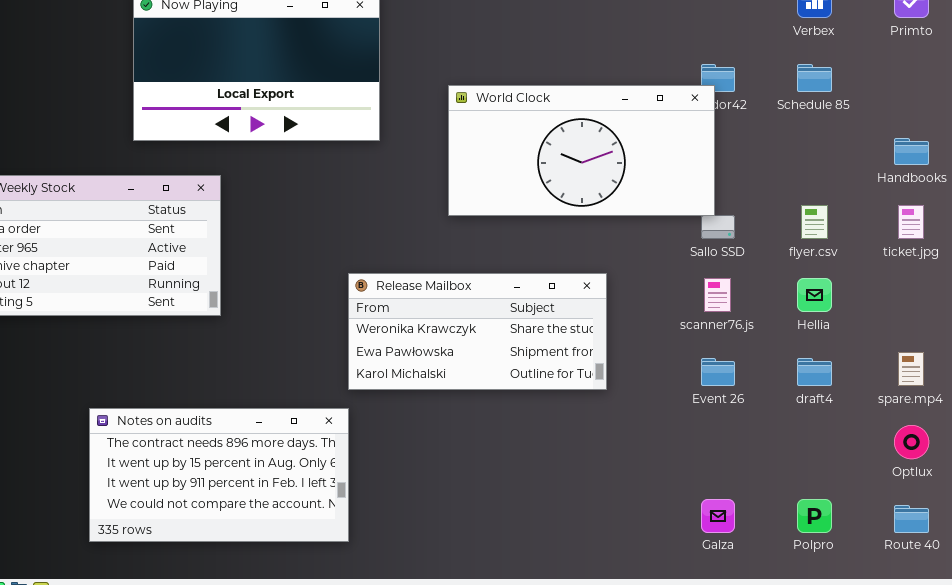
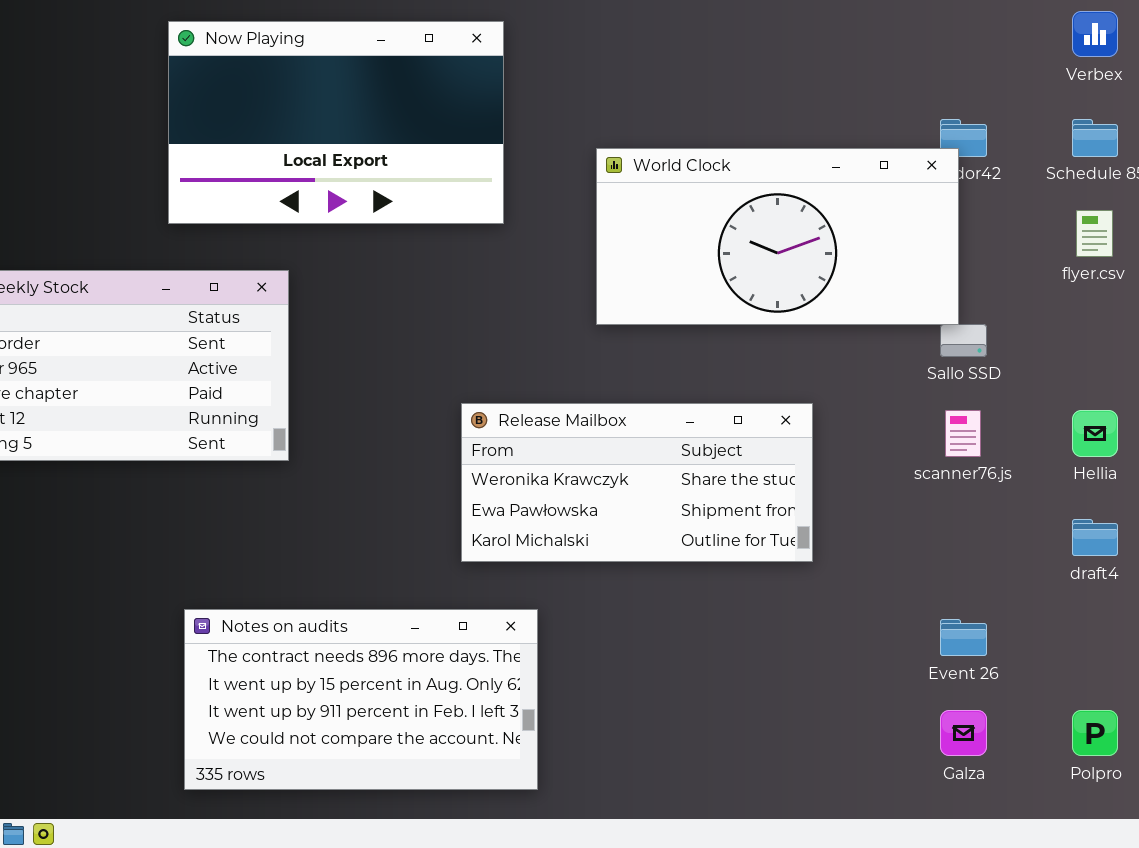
flyer.csv: [801,205,828,239] -> [1076,210,1113,257], moved
Event 26: [701,358,735,386] -> [940,619,987,656], moved
Notes on audits: [89,408,349,542] -> [184,609,538,790], moved

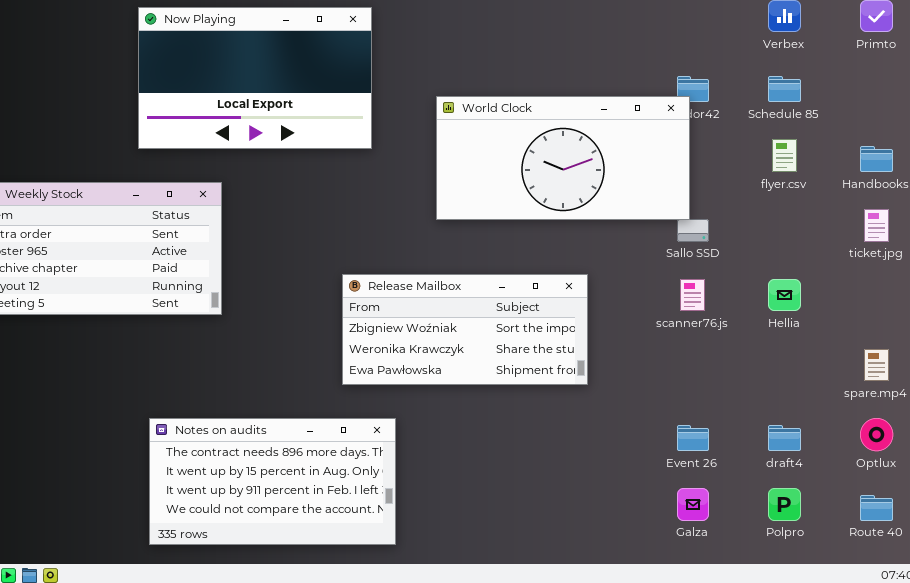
Release Mailbox: [461,403,813,562] -> [342,274,588,385], scrolled up 1 row
draft4: [1072,519,1118,556] -> [768,425,801,451], moved

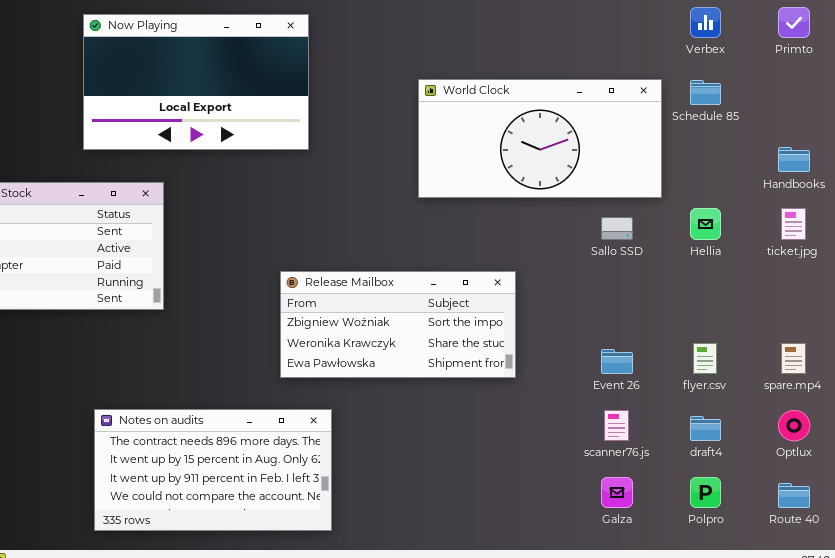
World Clock: [436,96,690,220] -> [418,79,662,198], moved
flyer.csv: [772,139,797,172] -> [693,343,717,374], moved
scanner76.js: [680,279,705,311] -> [604,410,629,441], moved
Hellia: [768,279,801,311] -> [690,208,721,240], moved
Event 26: [677,425,709,451] -> [601,349,633,374], moved

